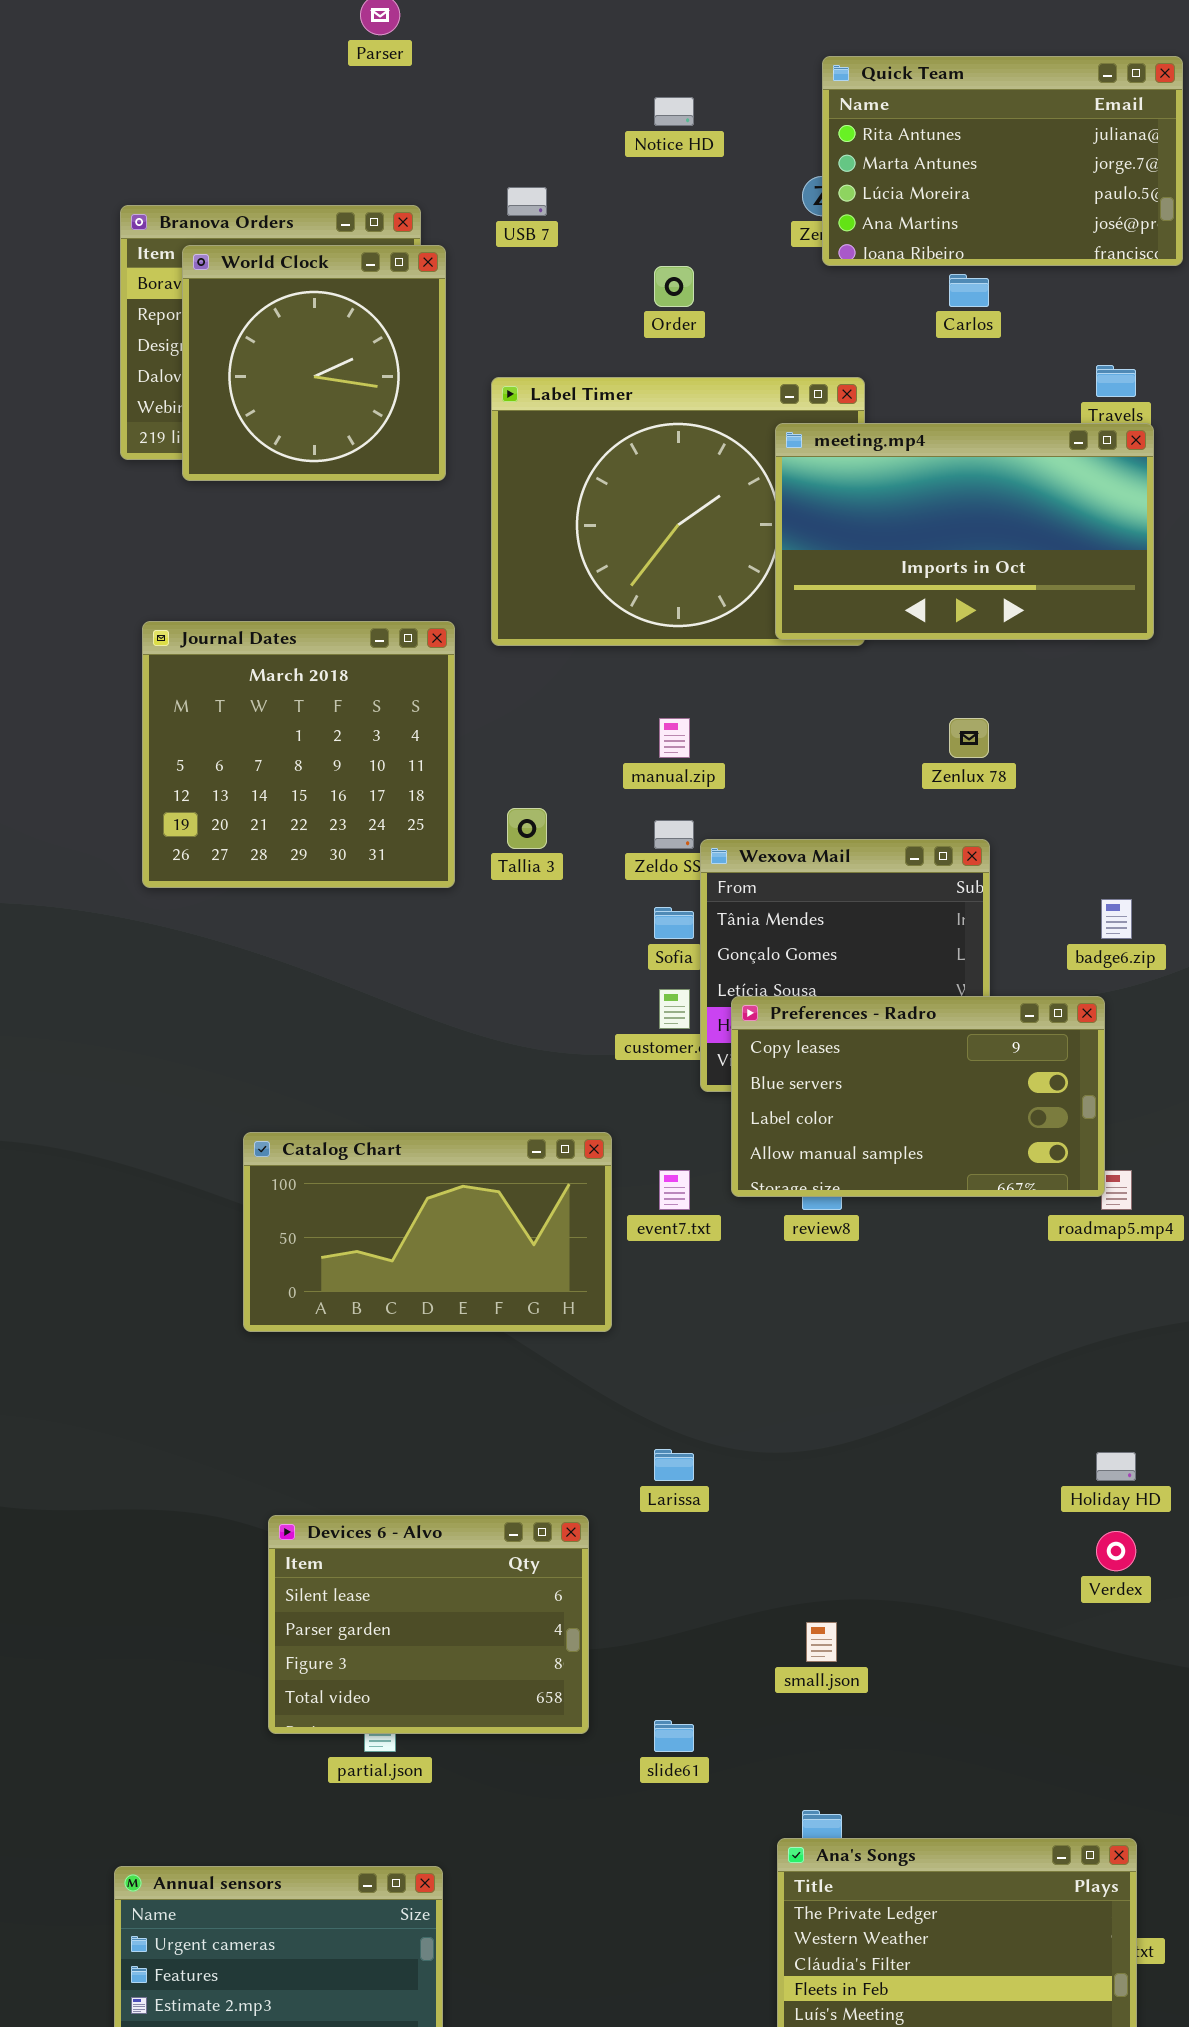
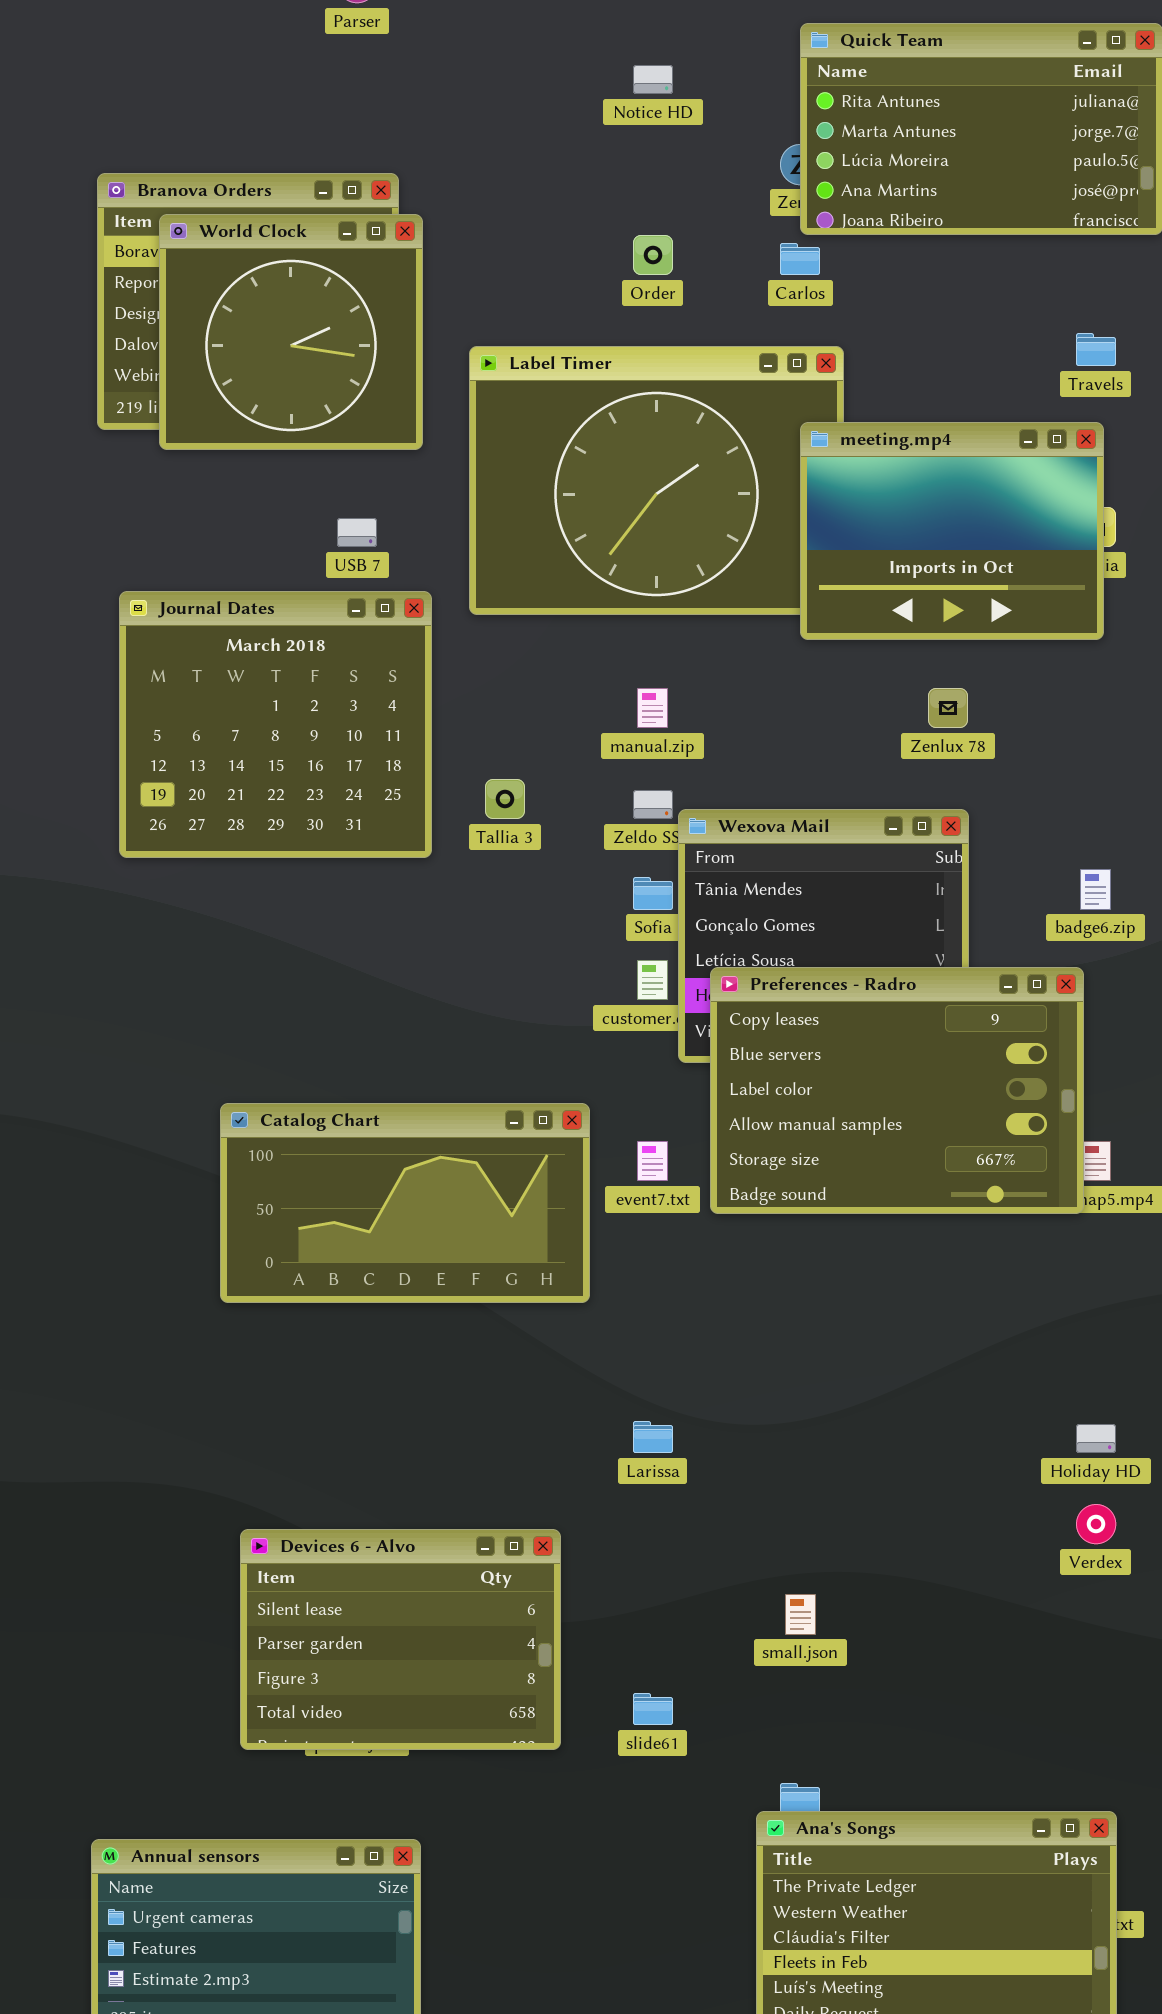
USB 7: [507,187,547,216] -> [337,518,377,547], moved
Carlos: [949,274,989,307] -> [780,243,820,275], moved
meeting.mp4: [775,423,1154,640] -> [800,422,1104,640], moved, resized
Preferences - Radro: [731,996,1105,1197] -> [710,967,1084,1214], resized
Devices 6 - Alvo: [268,1515,589,1734] -> [240,1529,561,1750], moved

